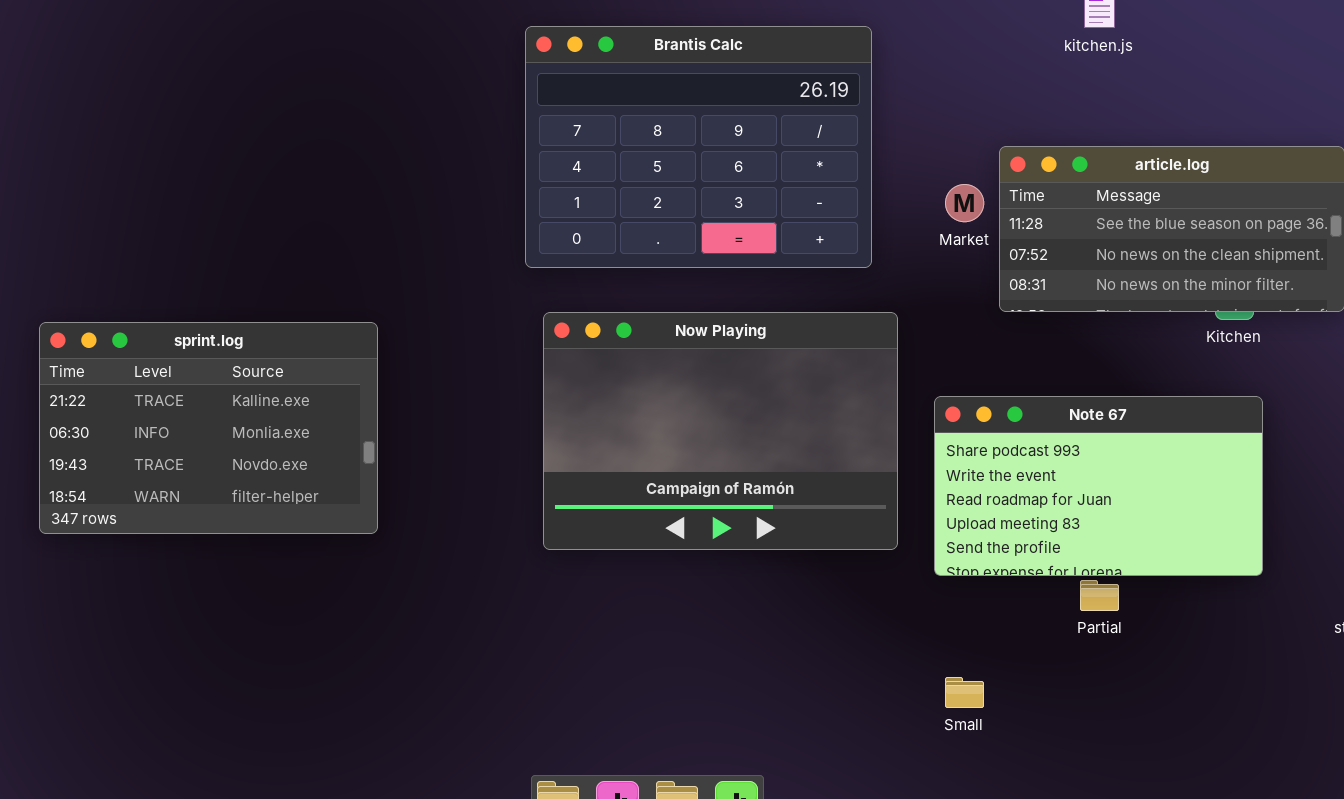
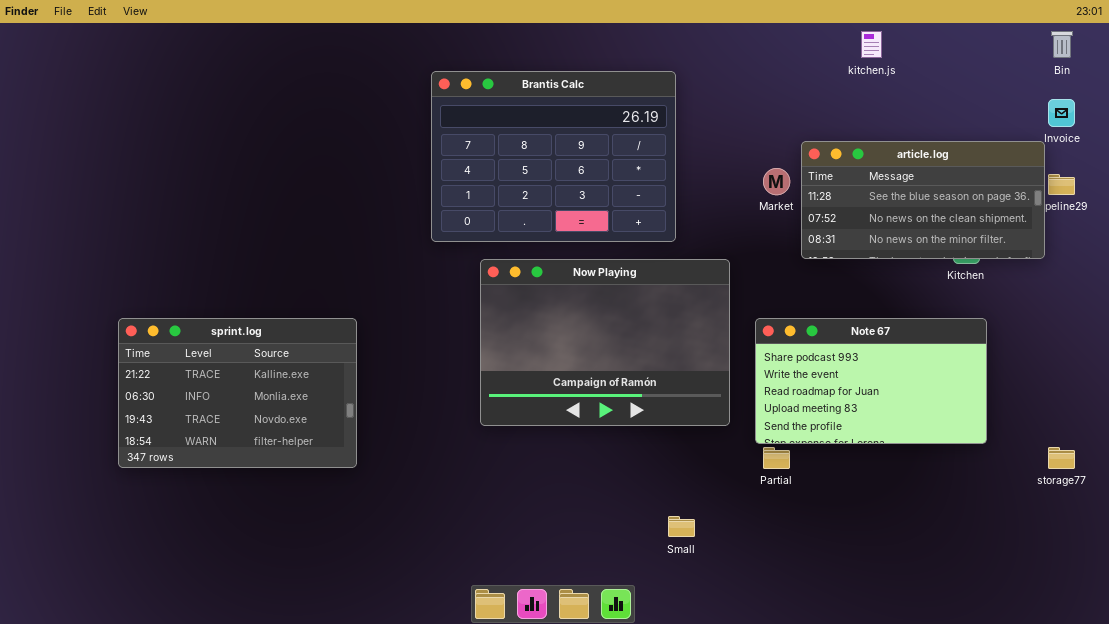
Brantis Calc: [525,26,872,268] -> [431,71,676,242], moved
sprint.log: [39,322,378,534] -> [118,318,357,468], moved
Partial: [1080,580,1119,611] -> [763,447,790,469], moved
Small: [945,677,984,708] -> [668,516,695,537], moved

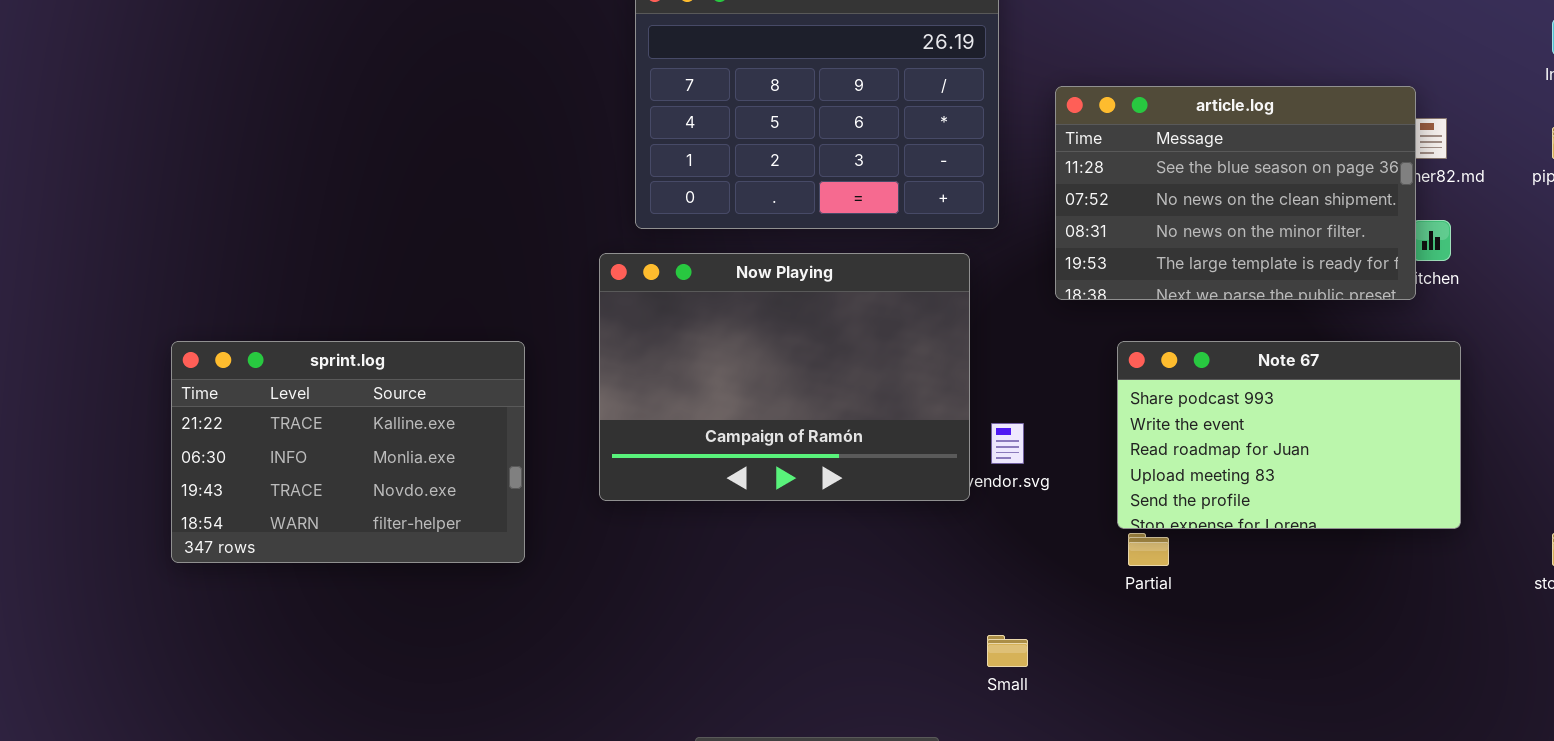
article.log: [801,141,1045,259] -> [1055,86,1416,300], moved, resized
Now Playing: [480,259,730,426] -> [599,253,970,501], moved

